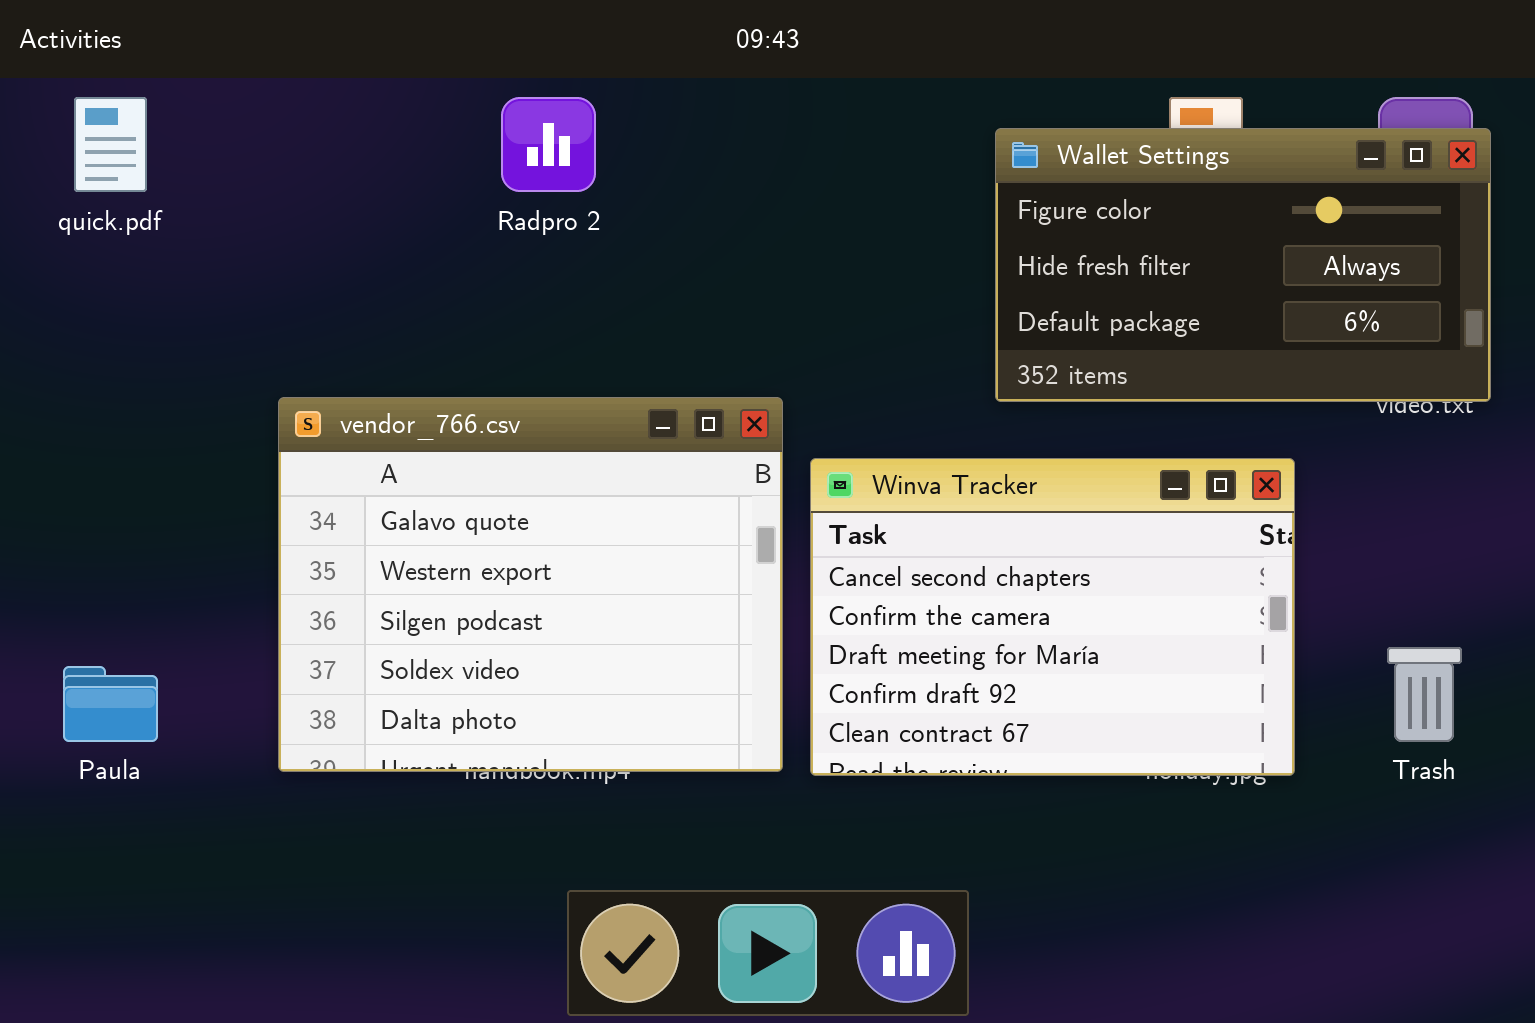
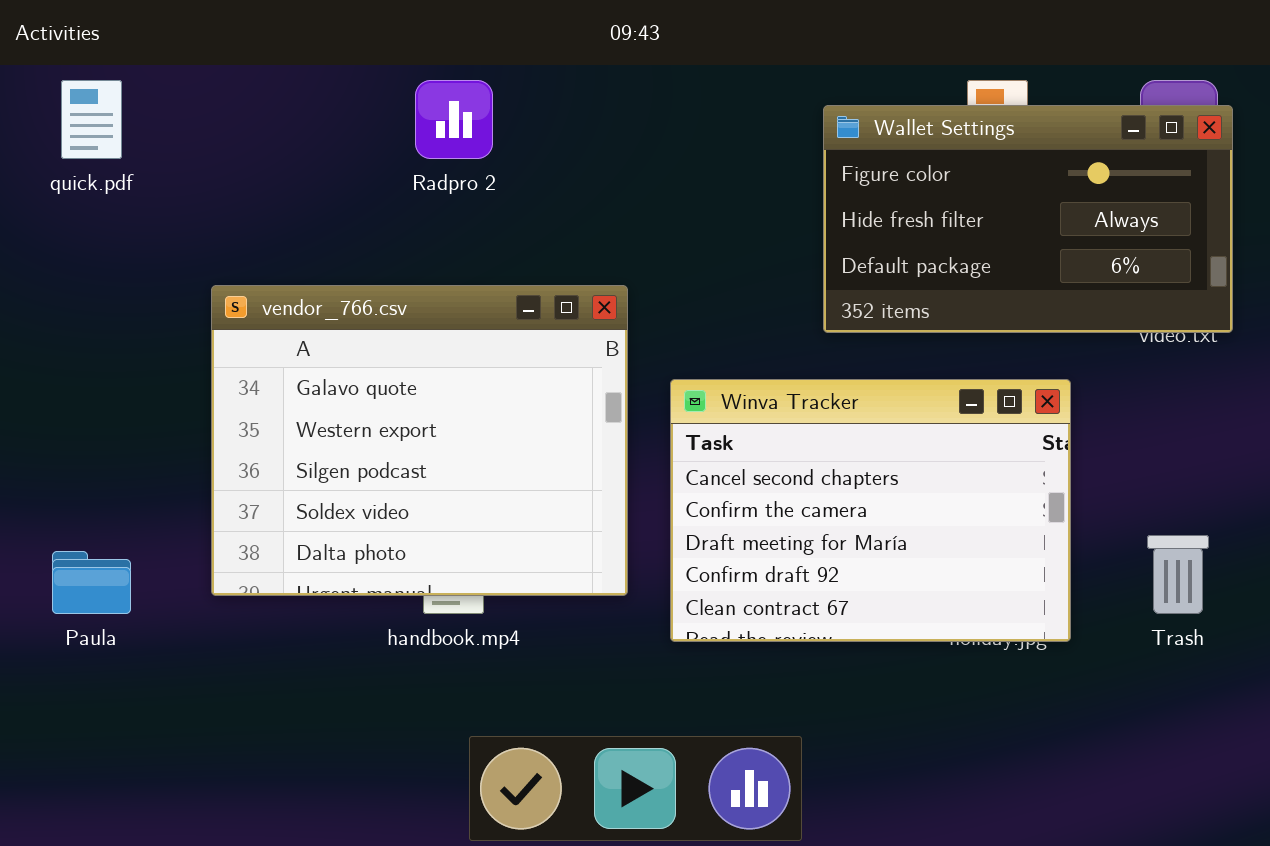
vendor_766.csv: [278,397,783,772] -> [211,285,628,596], moved

